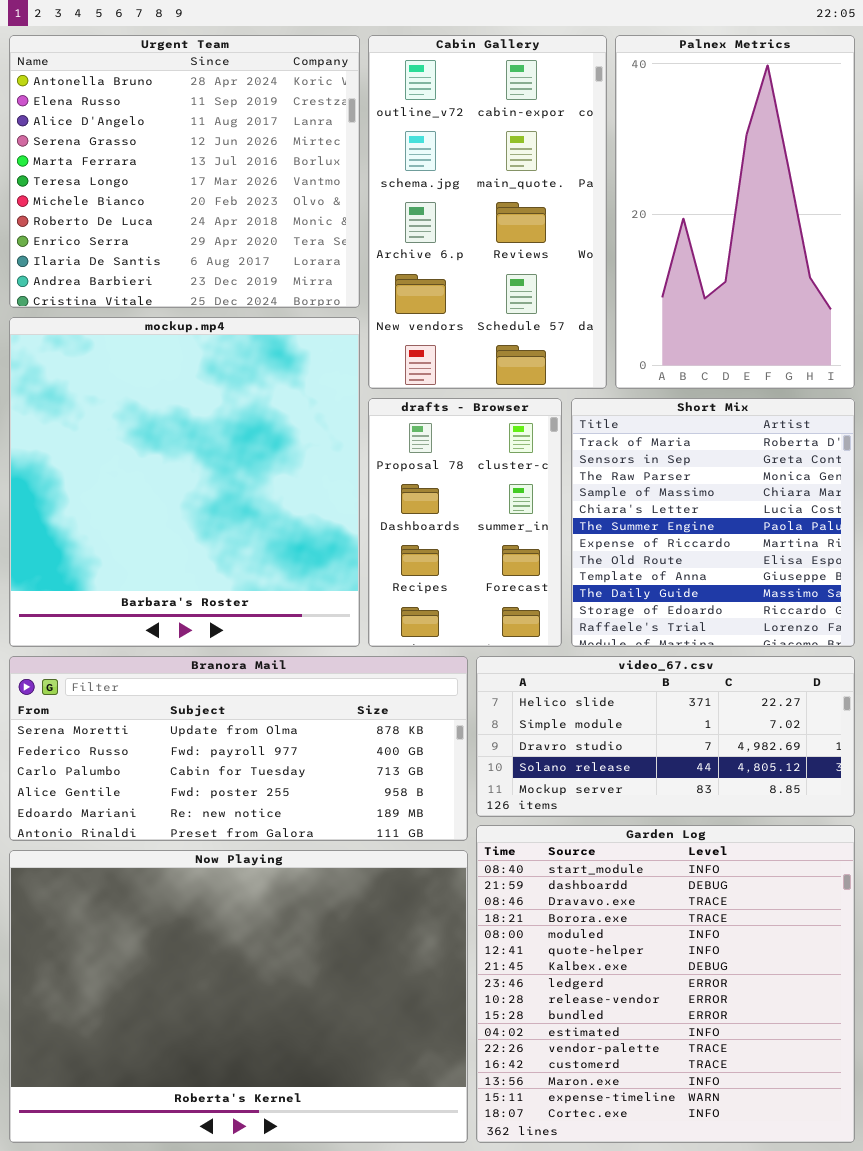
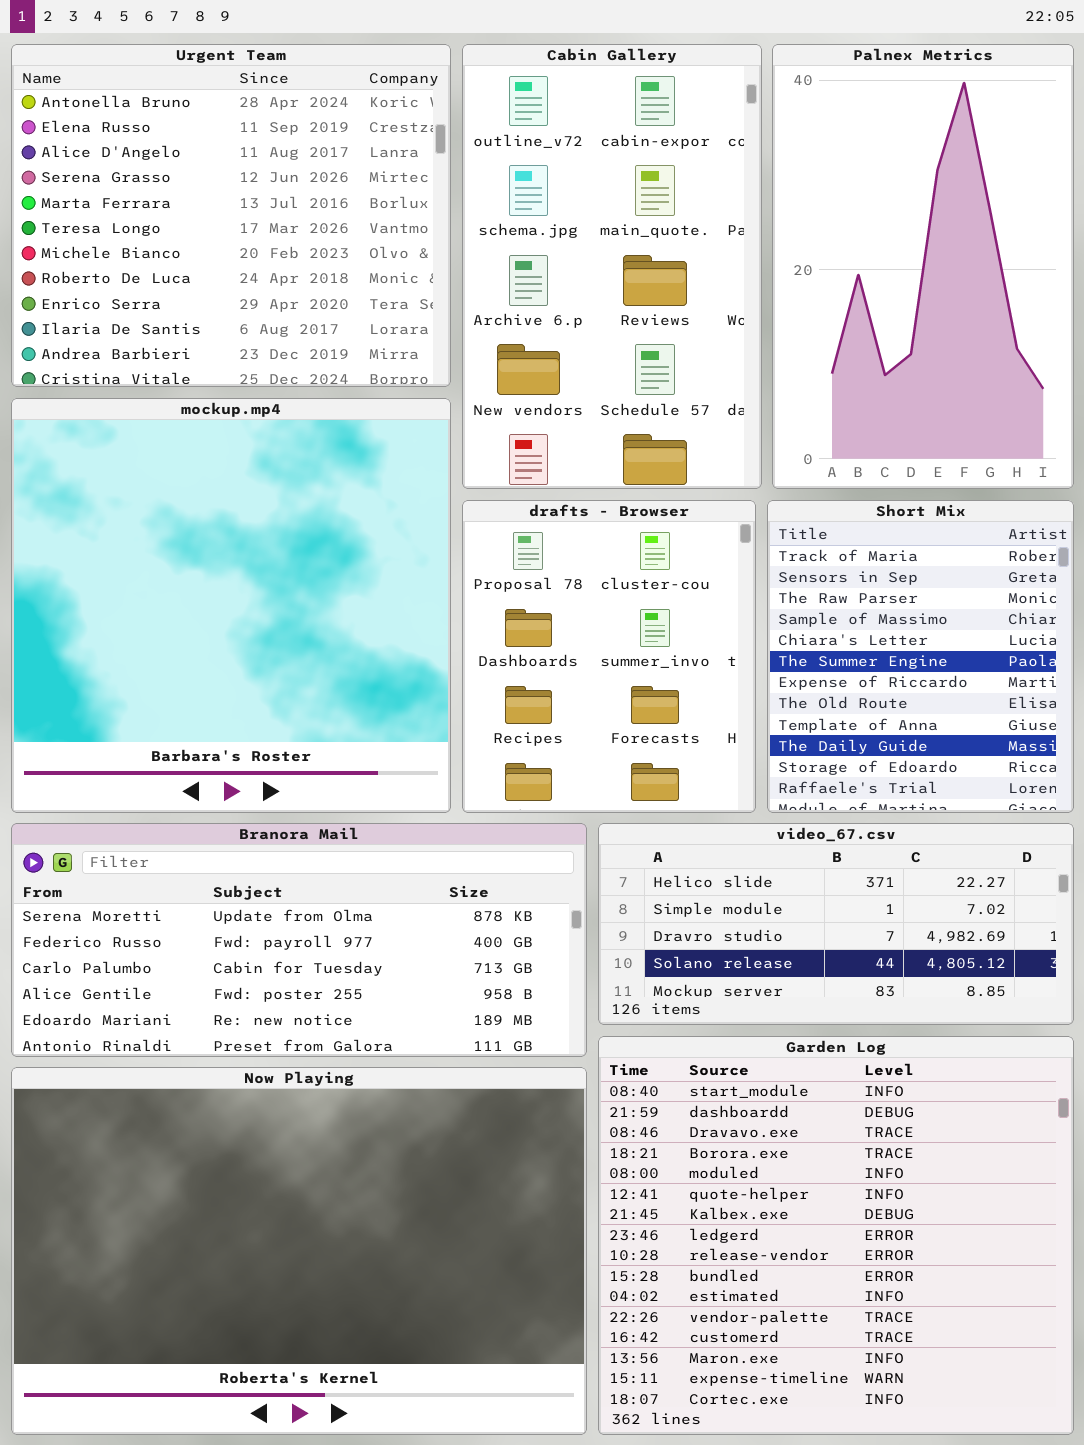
drafts - Browser: [368,398,562,647] -> [462,500,756,813], resized
Short Mix: [571,398,855,647] -> [767,500,1074,813], resized

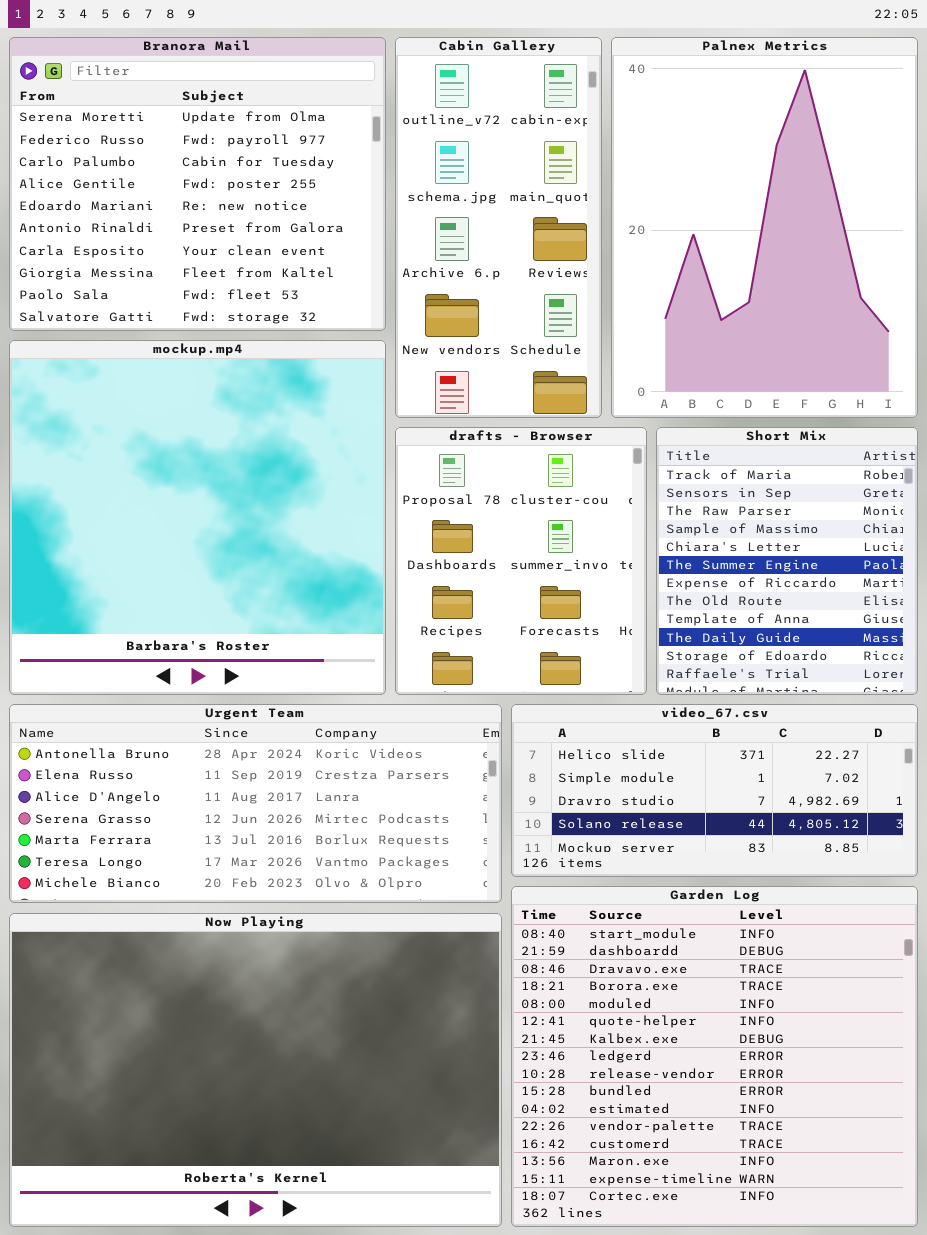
Urgent Team: [11,44,451,387] -> [9,704,502,903], moved, resized
Cabin Gallery: [462,44,762,489] -> [395,37,602,418], resized
Palnex Metrics: [772,44,1074,489] -> [611,37,918,418], resized
Branora Mail: [11,823,587,1057] -> [9,37,386,331], moved, resized

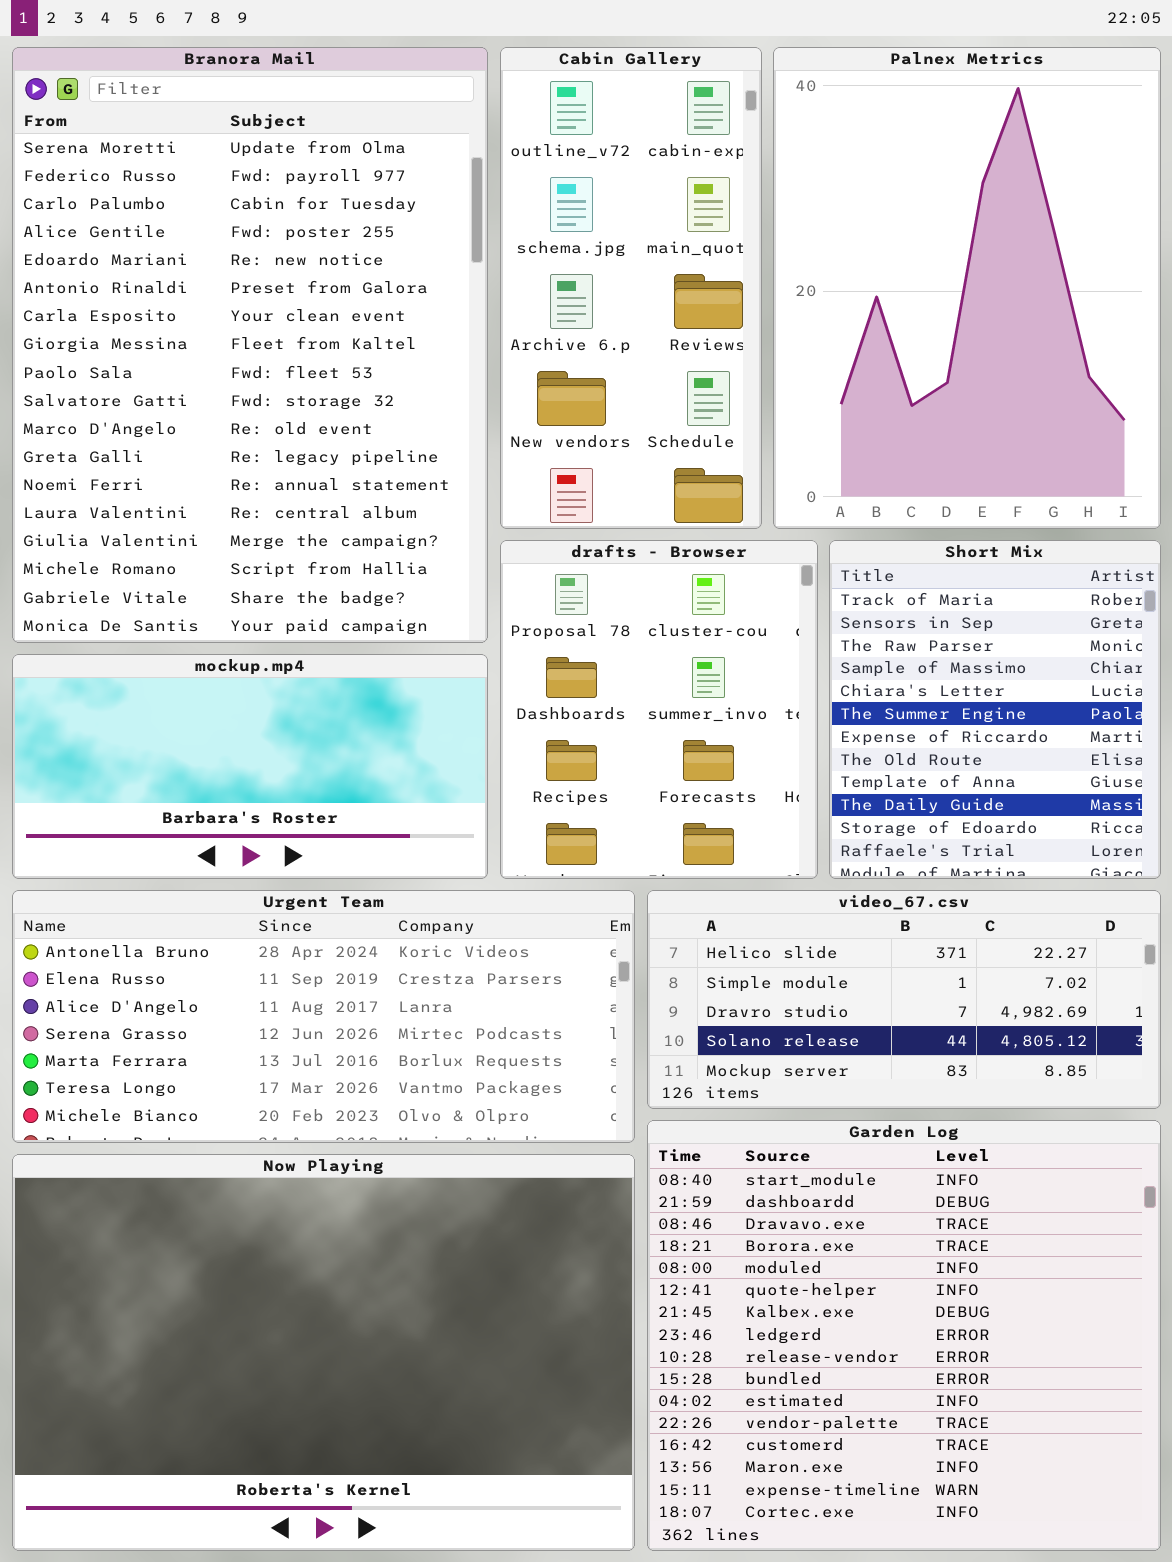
Branora Mail: [9,37,386,331] -> [12,47,488,643], resized
mockup.mp4: [9,340,386,695] -> [12,654,488,879], resized

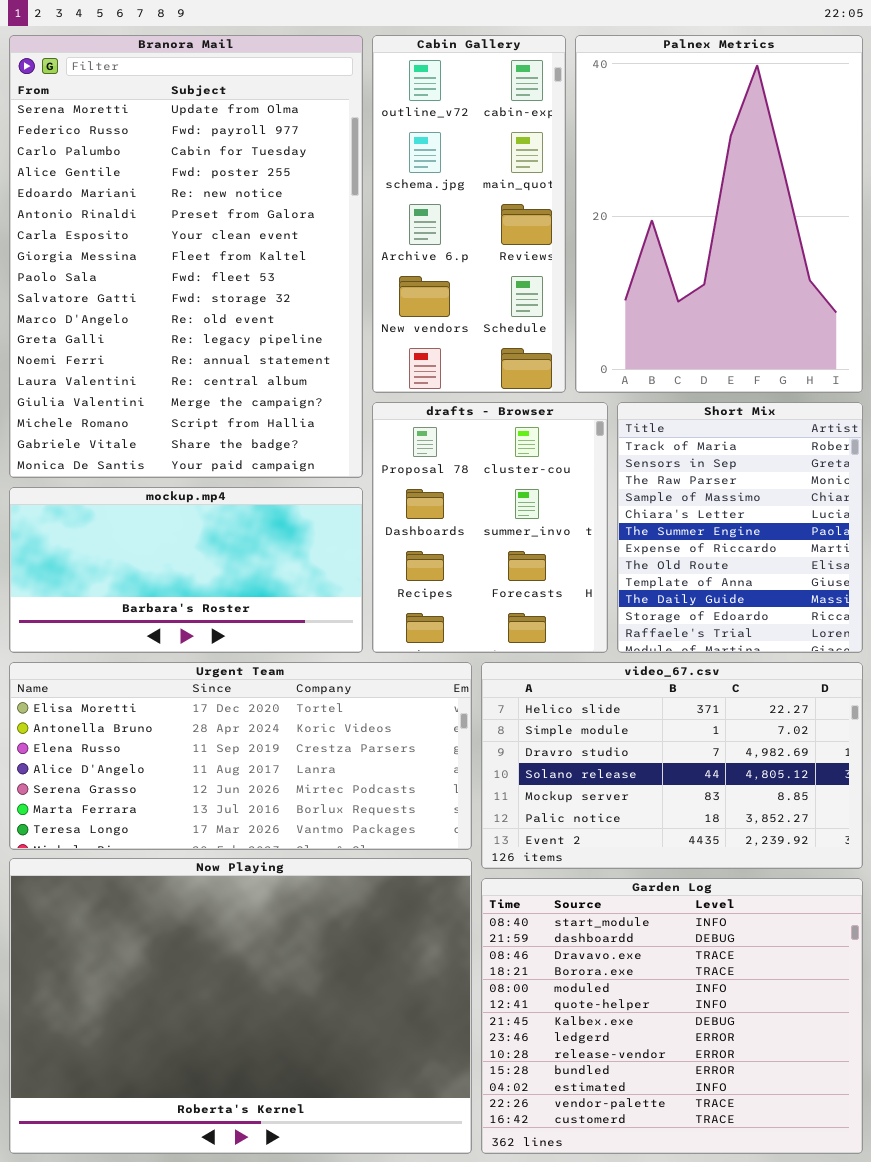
Urgent Team: [12,890,635,1143] -> [9,662,472,850], scrolled up 1 row
video_67.csv: [647,890,1161,1109] -> [481,662,863,869], resized
Garden Log: [647,1120,1161,1551] -> [481,878,863,1154], resized

